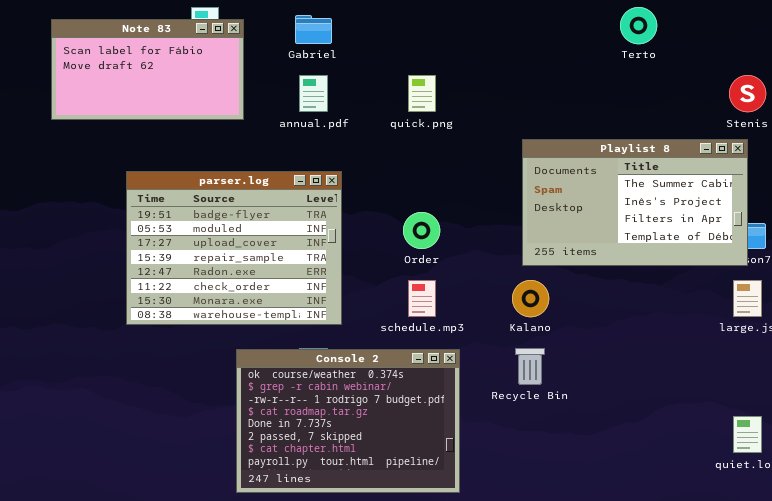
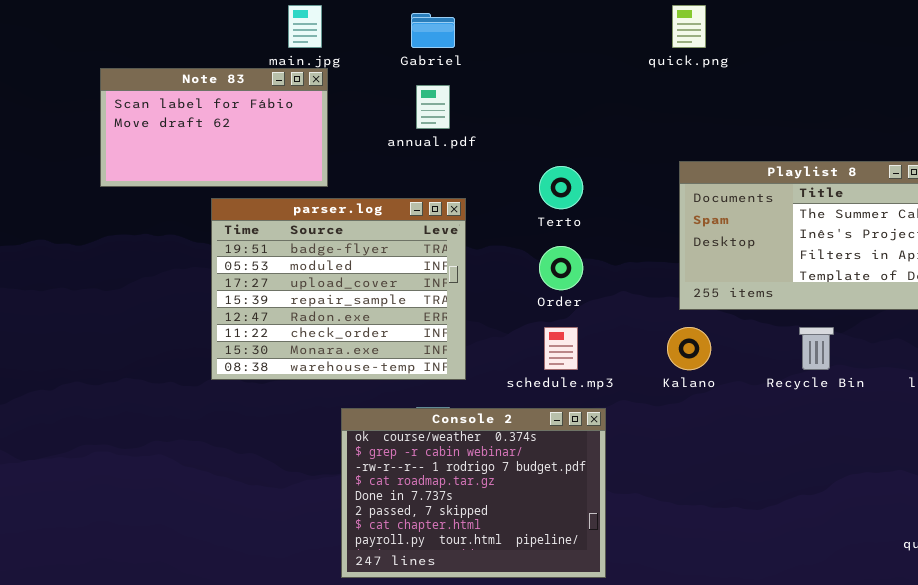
Terto: [620,7,657,44] -> [539,166,583,209], moved
Note 83: [51,19,244,120] -> [100,68,328,187], moved
quick.png: [408,75,436,112] -> [672,5,706,48], moved
Recycle Bin: [515,348,545,385] -> [799,327,834,370], moved

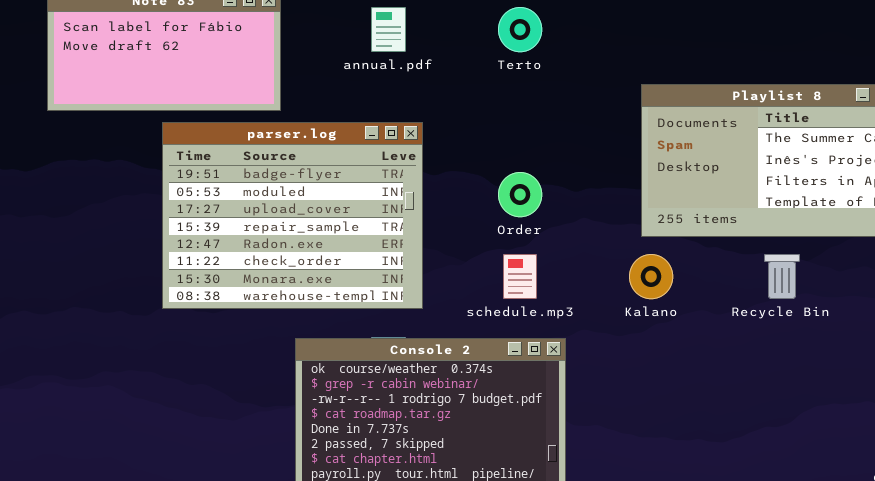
Terto: [539,166,583,209] -> [498,7,542,52], moved

